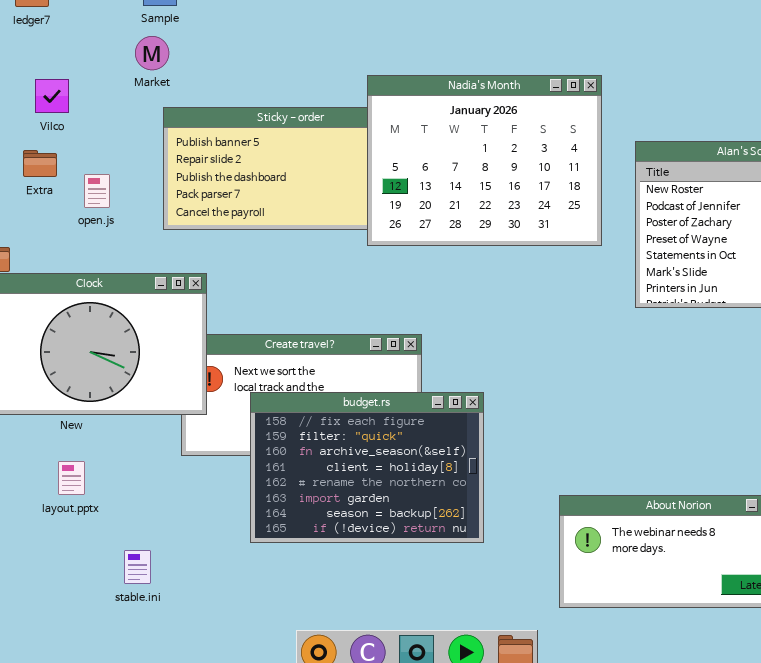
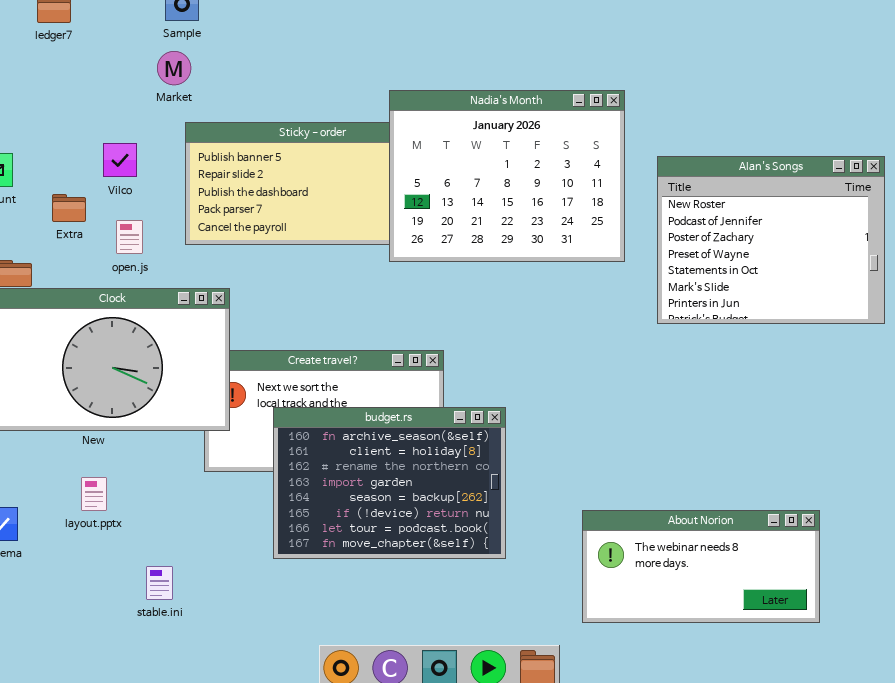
Vilco: [35,79,69,113] -> [103,143,137,177], moved
Extra: [23,150,57,177] -> [52,194,86,222], moved
open.js: [84,174,110,208] -> [116,220,143,254], moved
budget.rs: [250,392,484,543] -> [273,407,506,559], scrolled down 2 rows

